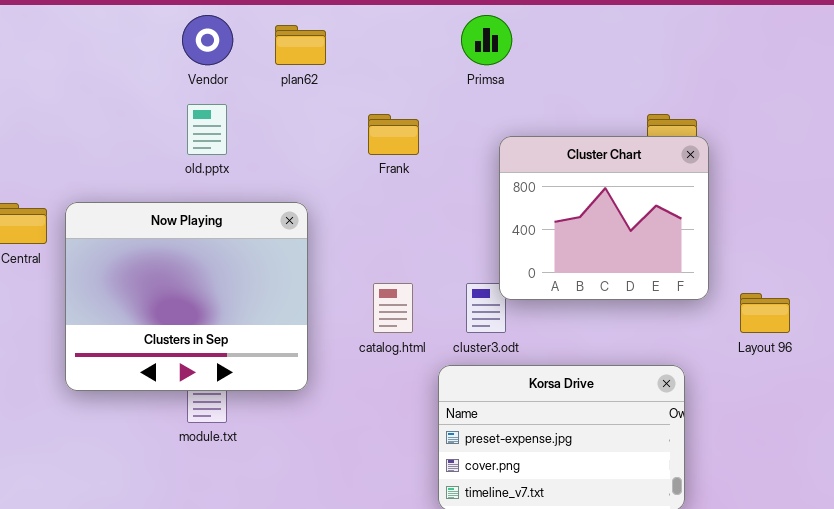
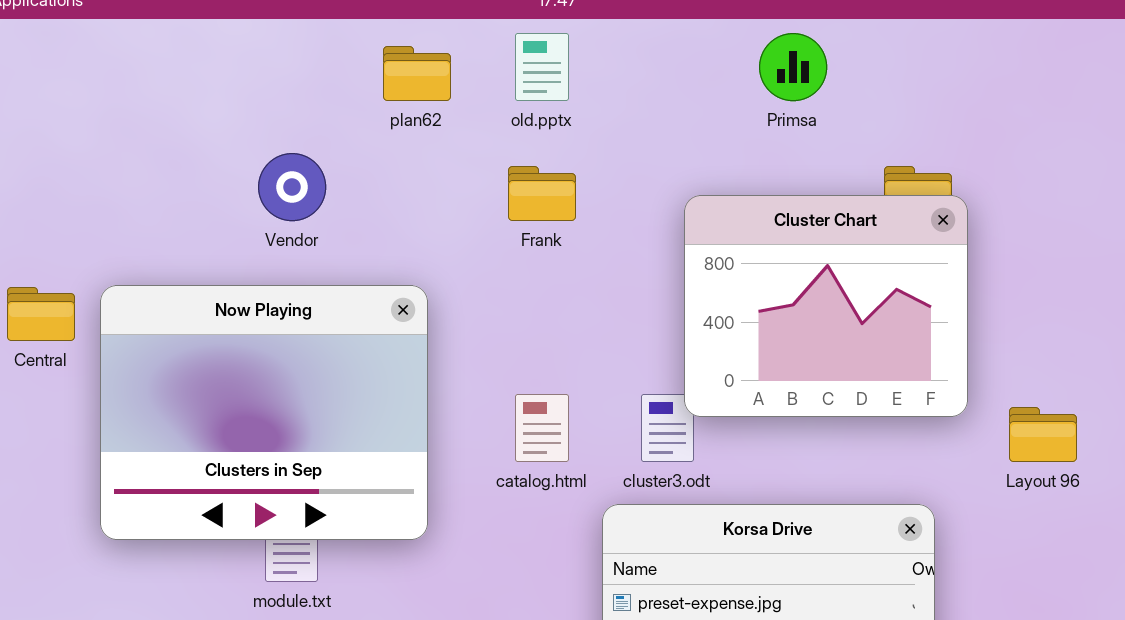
Vendor: [182,15,233,65] -> [258,153,326,221], moved
Primsa: [461,15,512,65] -> [759,33,827,101], moved
old.pptx: [187,104,227,155] -> [515,33,569,101], moved

